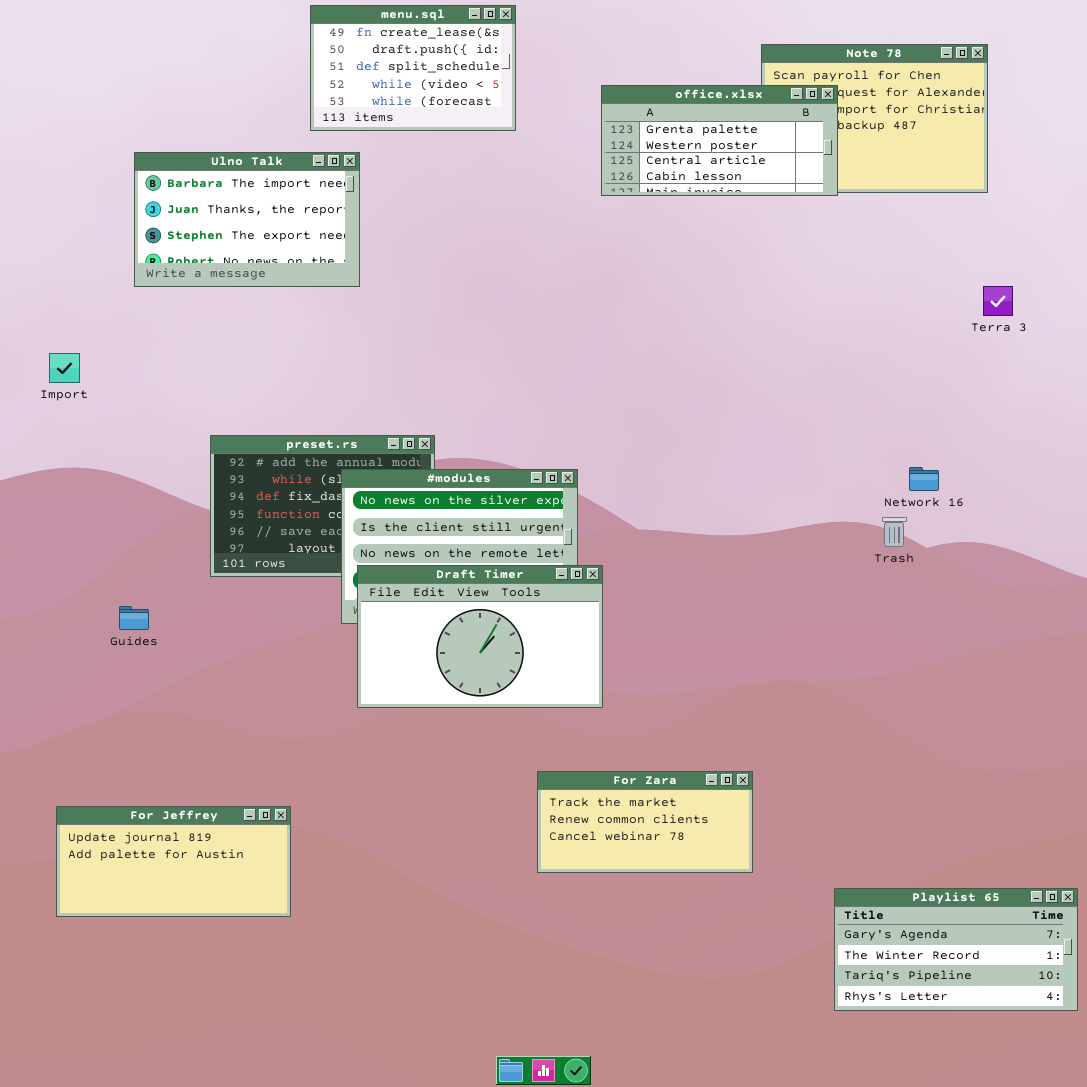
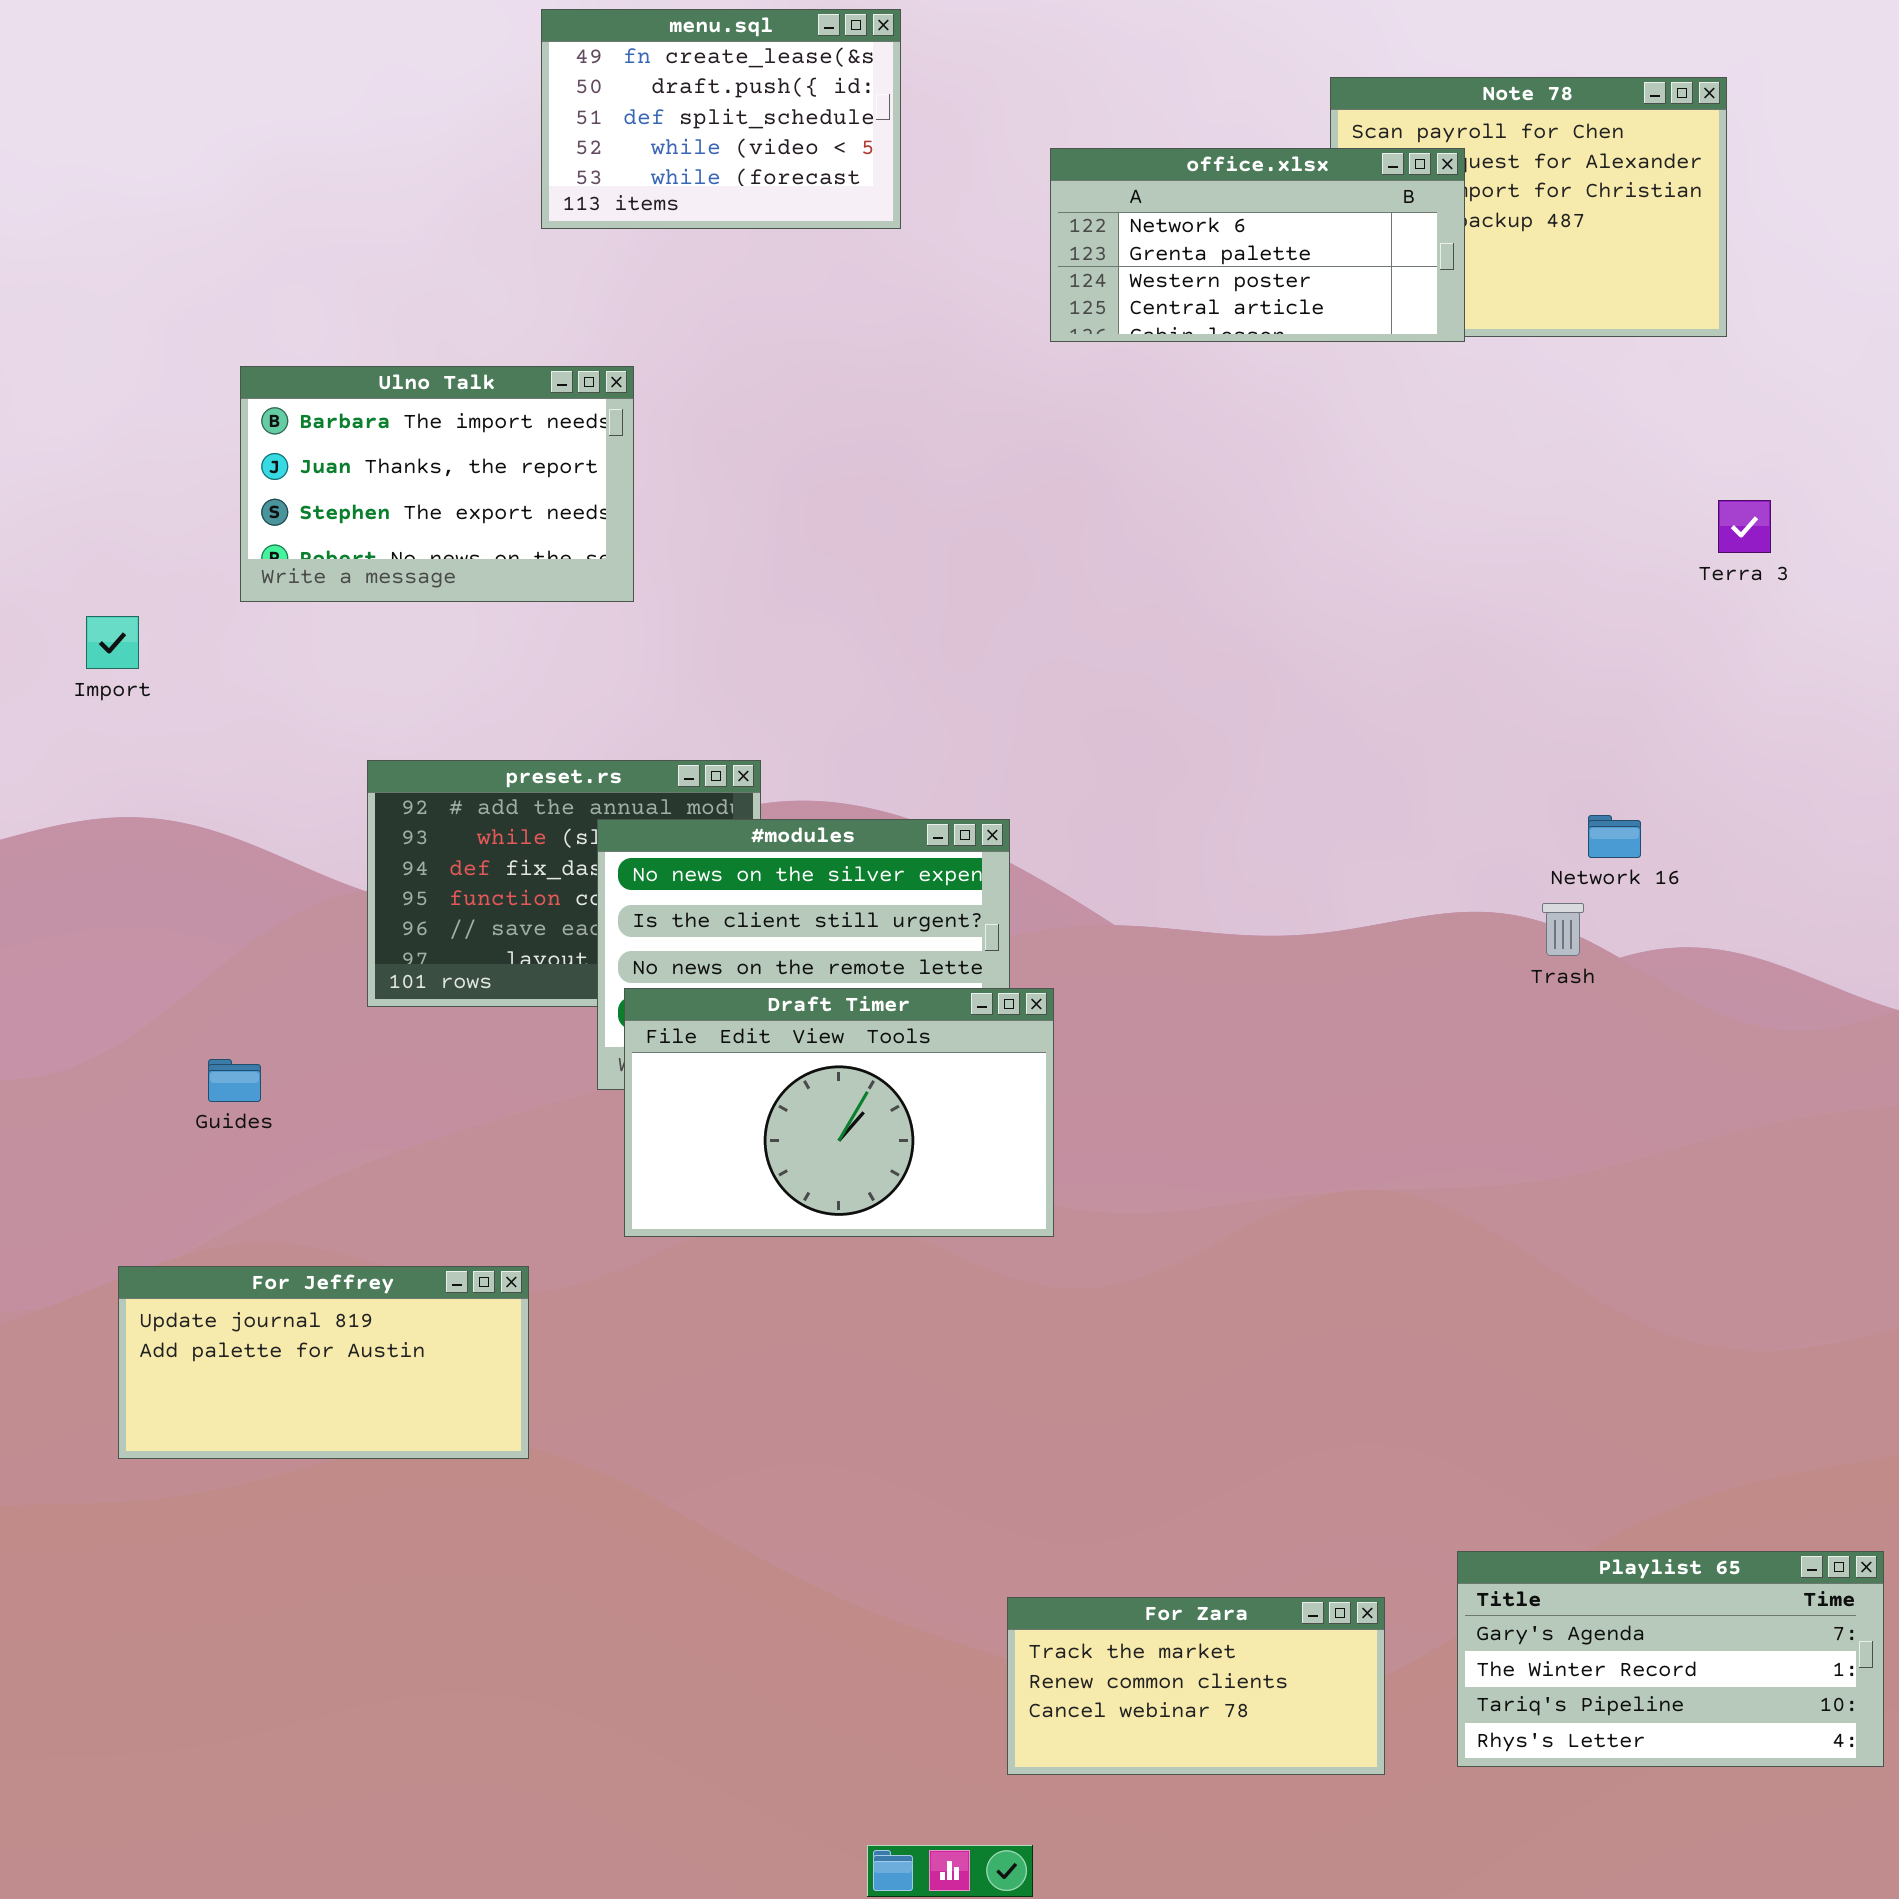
office.xlsx: [601,85,838,196] -> [1050,148,1465,342], scrolled up 1 row
Ulno Talk: [134,152,360,287] -> [240,366,634,602], moved
For Zara: [537,771,753,873] -> [1007,1597,1385,1775], moved
For Jeffrey: [56,806,291,917] -> [118,1266,529,1459], moved

